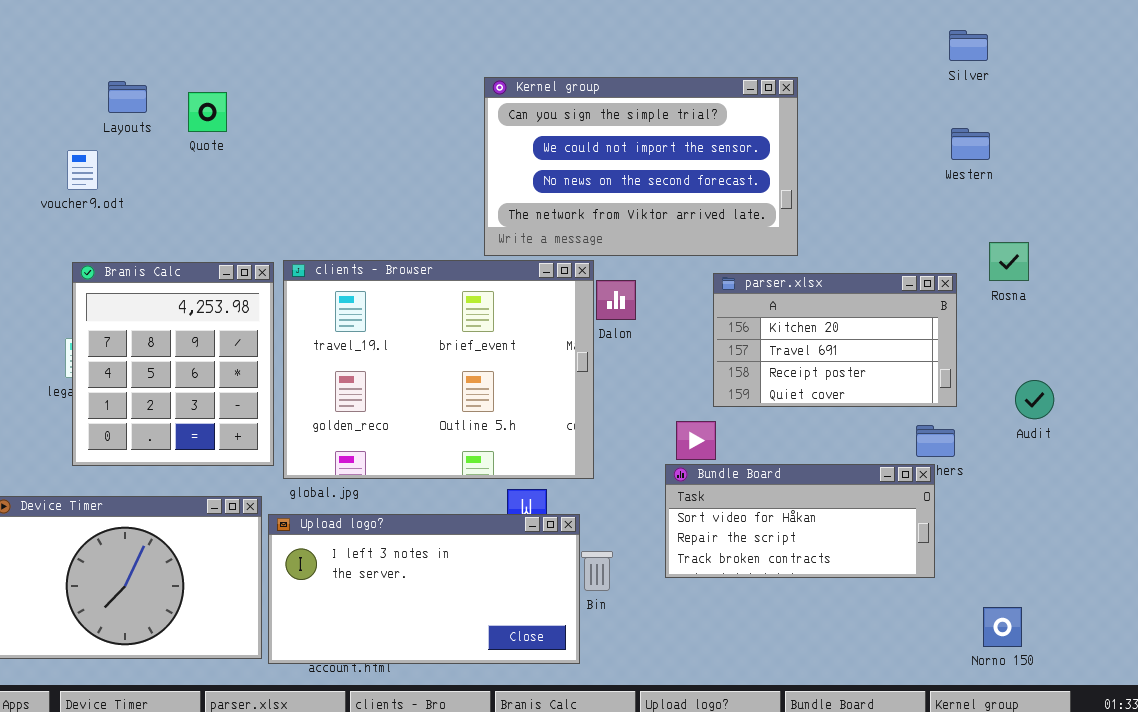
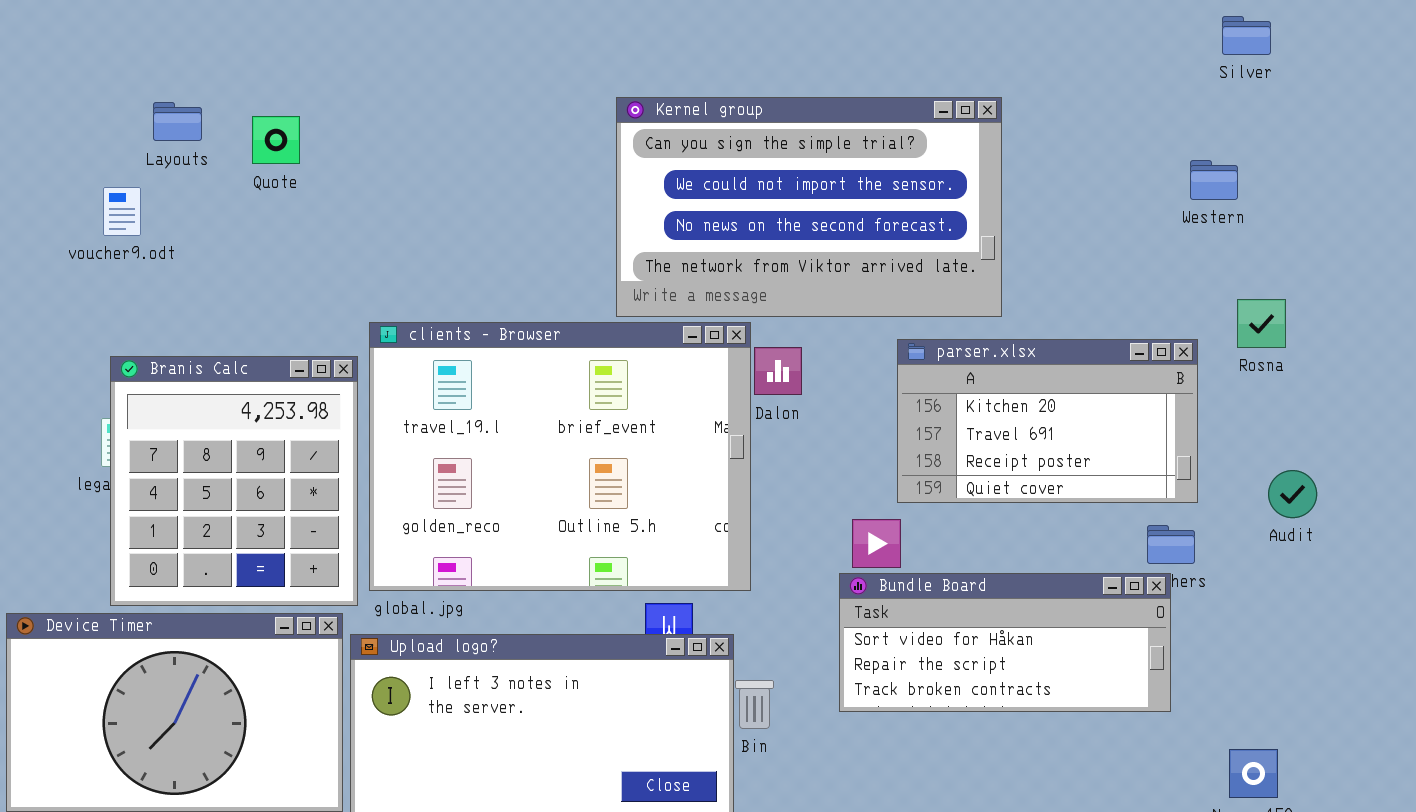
Silver: [949,30,988,61] -> [1222,16,1271,55], moved
Branis Calc: [72,262,274,466] -> [110,356,358,606], moved

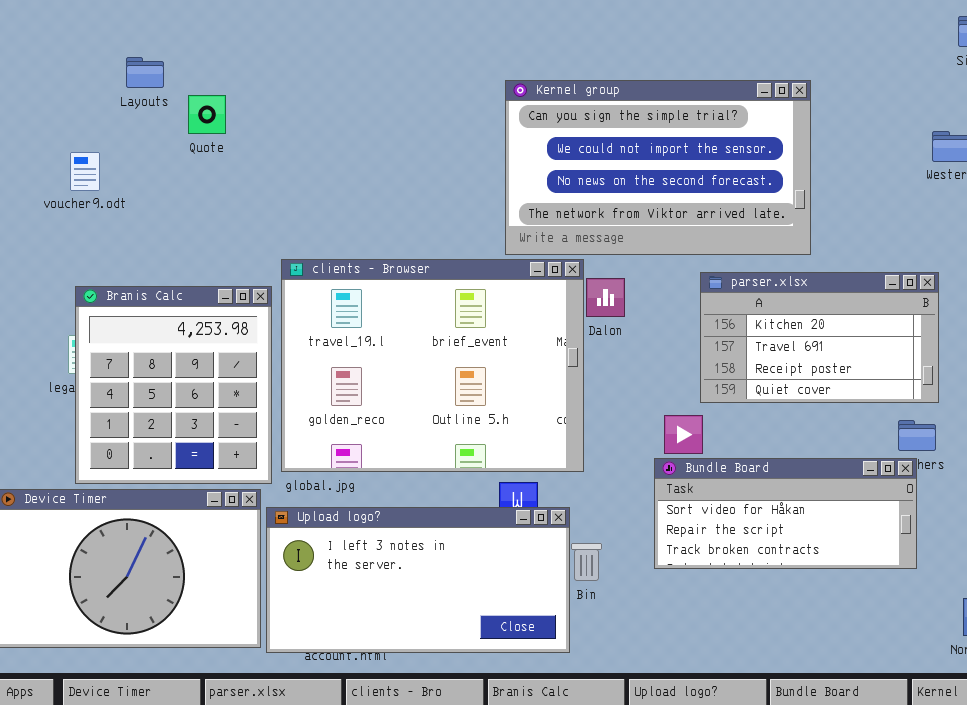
Kernel group: [616,97,1002,317] -> [505,80,811,255], moved
Layouts: [153,102,202,141] -> [126,57,164,88], moved

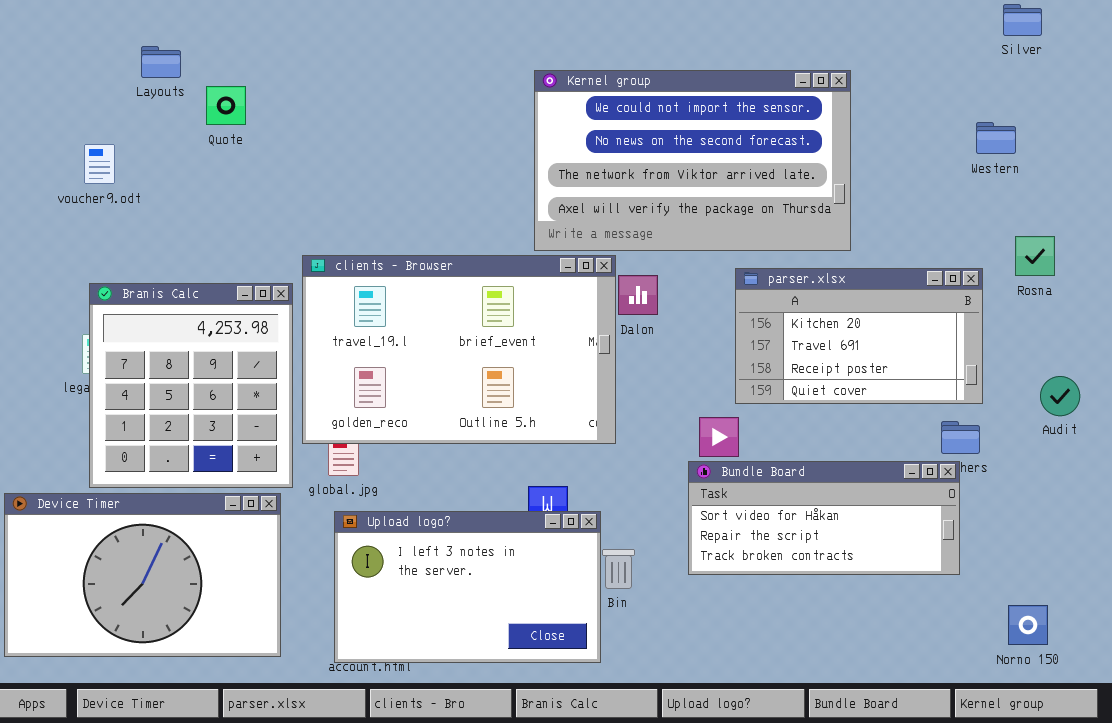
Kernel group: [505,80,811,255] -> [534,70,851,251], scrolled down 1 row
clients - Browser: [281,259,584,472] -> [302,255,616,444], resized
Upload logo?: [266,507,570,653] -> [334,511,601,663], resized

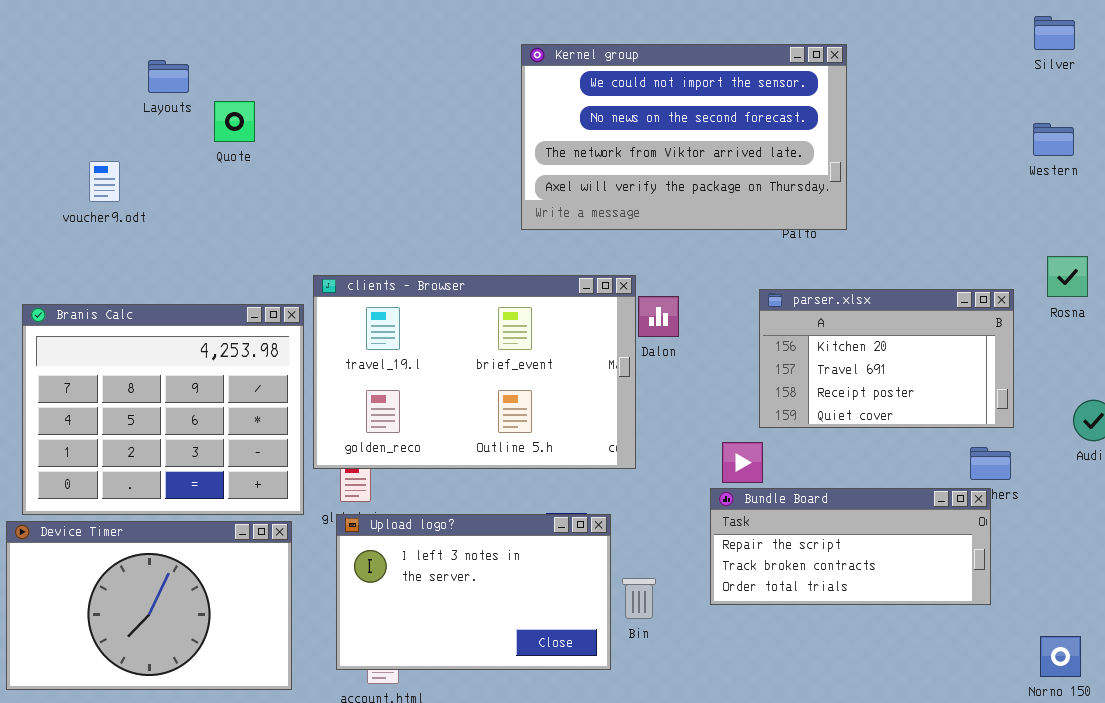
Kernel group: [534,70,851,251] -> [521,44,847,230], moved
Western: [976,122,1016,154] -> [1033,123,1074,156], moved
Branis Calc: [89,283,293,488] -> [22,304,304,515], resized
Bundle Board: [688,461,960,575] -> [710,488,991,605], scrolled down 1 row
Upload logo?: [334,511,601,663] -> [336,514,611,670], moved

